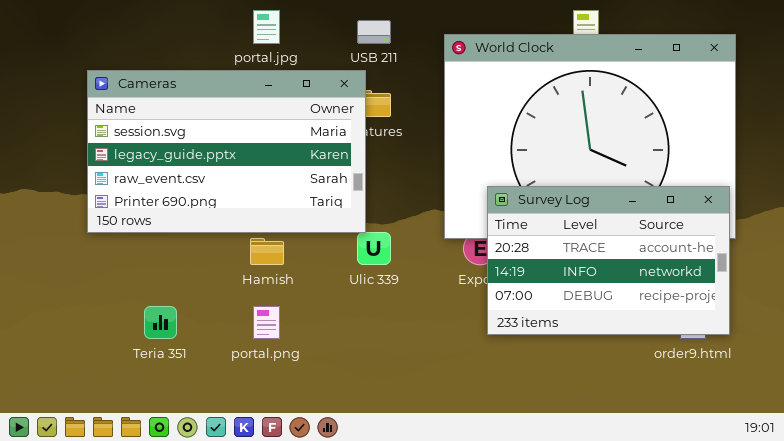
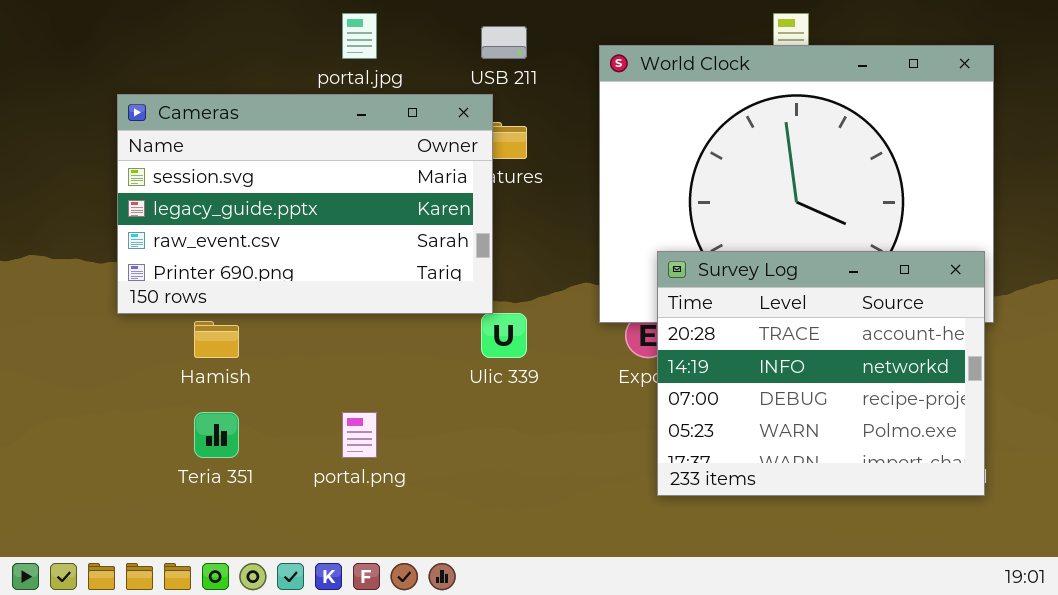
Survey Log: [487,186,730,335] -> [657,251,985,496], resized
Hamish: [250,238,284,265] -> [194,321,239,358], moved

